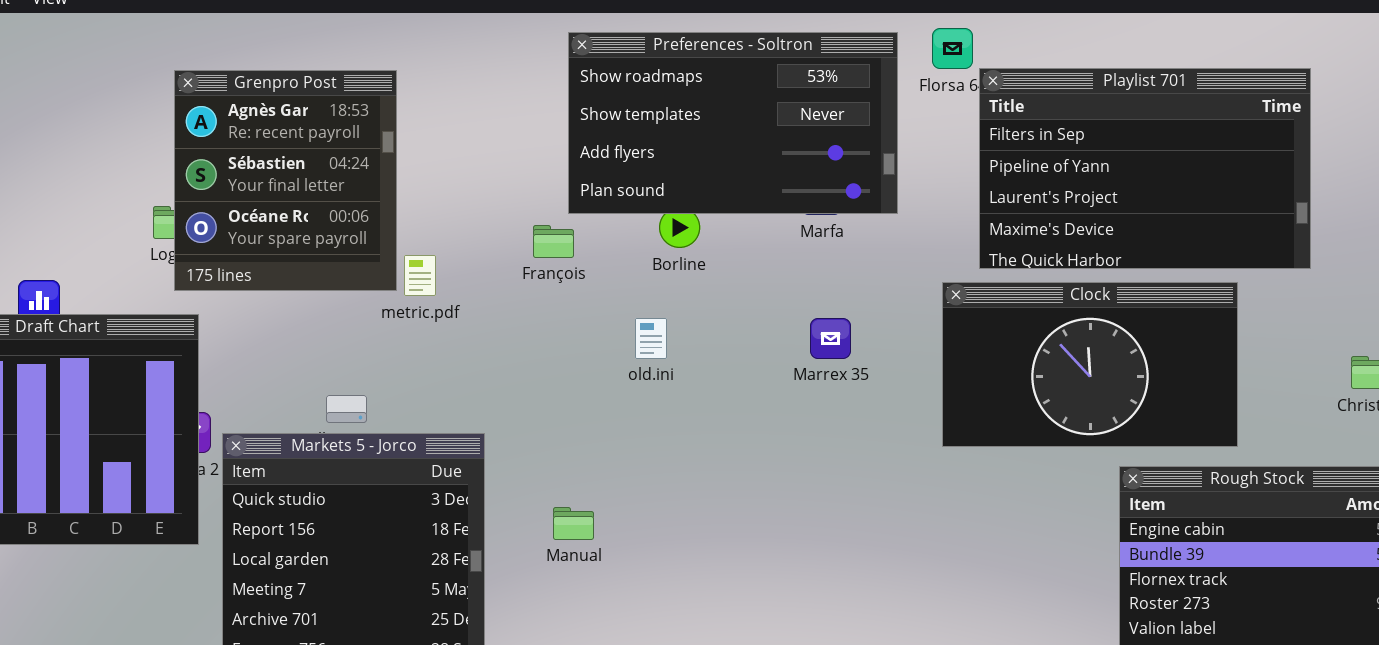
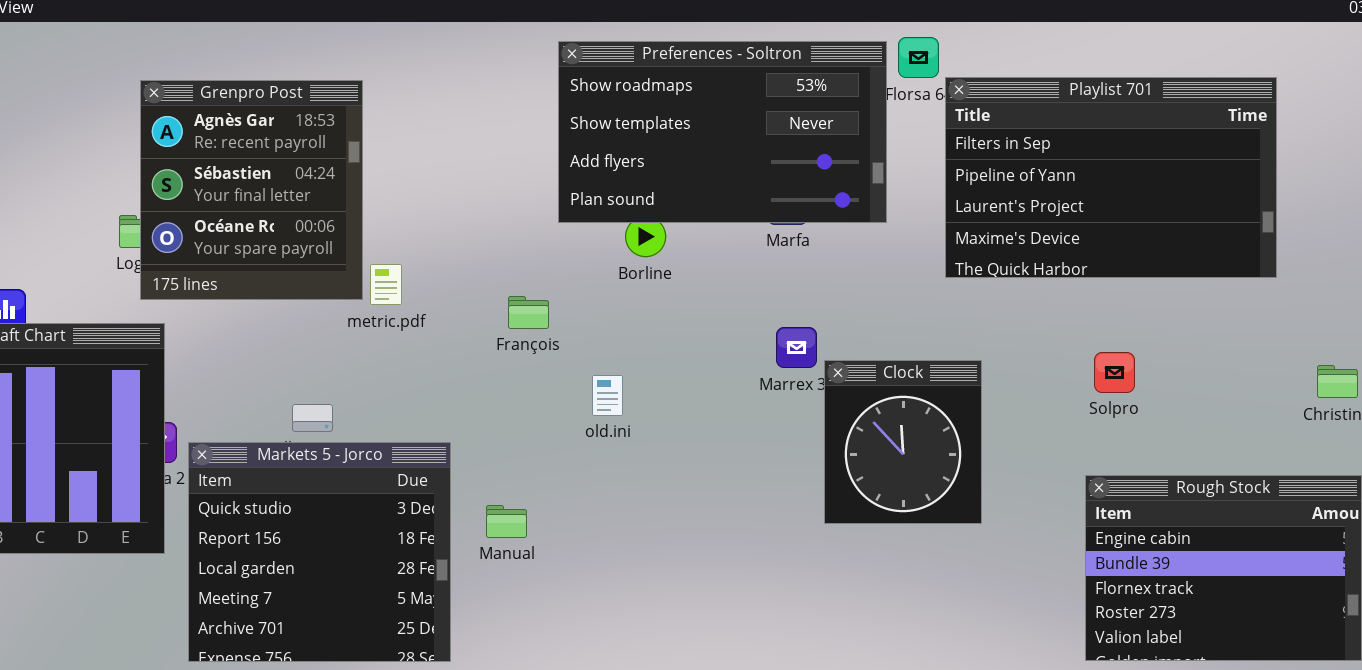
Preferences - Soltron: [568,32,898,214] -> [558,41,887,223], moved
François: [533,225,574,258] -> [508,296,549,329], moved
Clock: [942,282,1238,447] -> [824,360,982,524], moved, resized
old.ini: [635,318,667,359] -> [592,375,623,416], moved
Manual: [553,507,594,540] -> [486,505,527,538], moved

